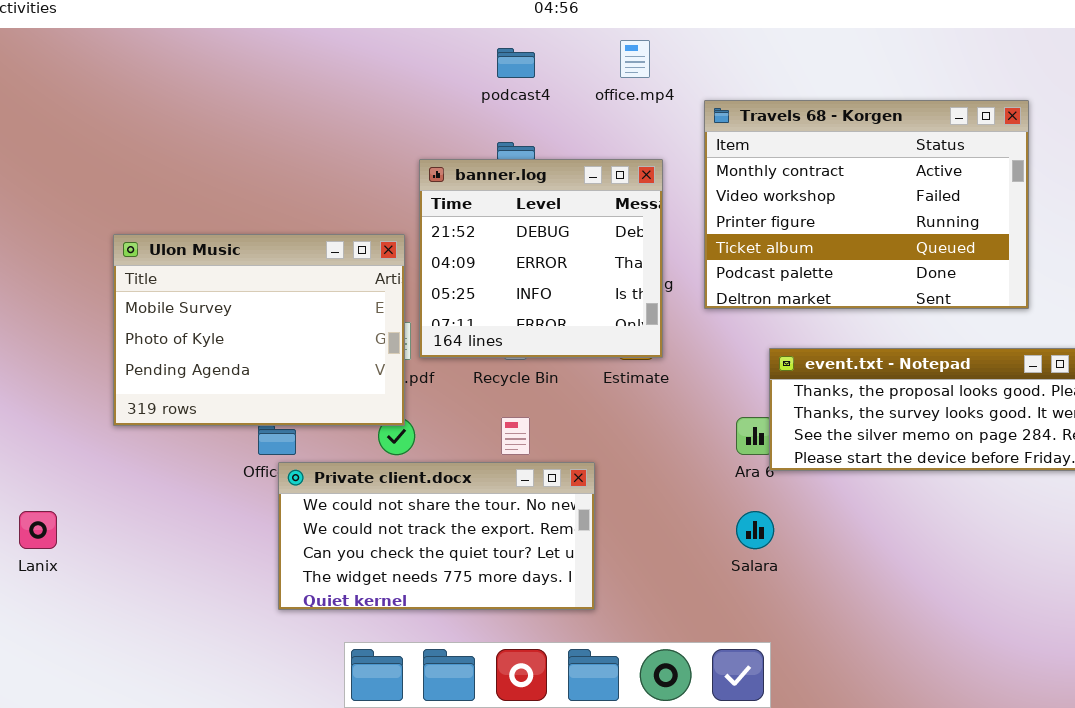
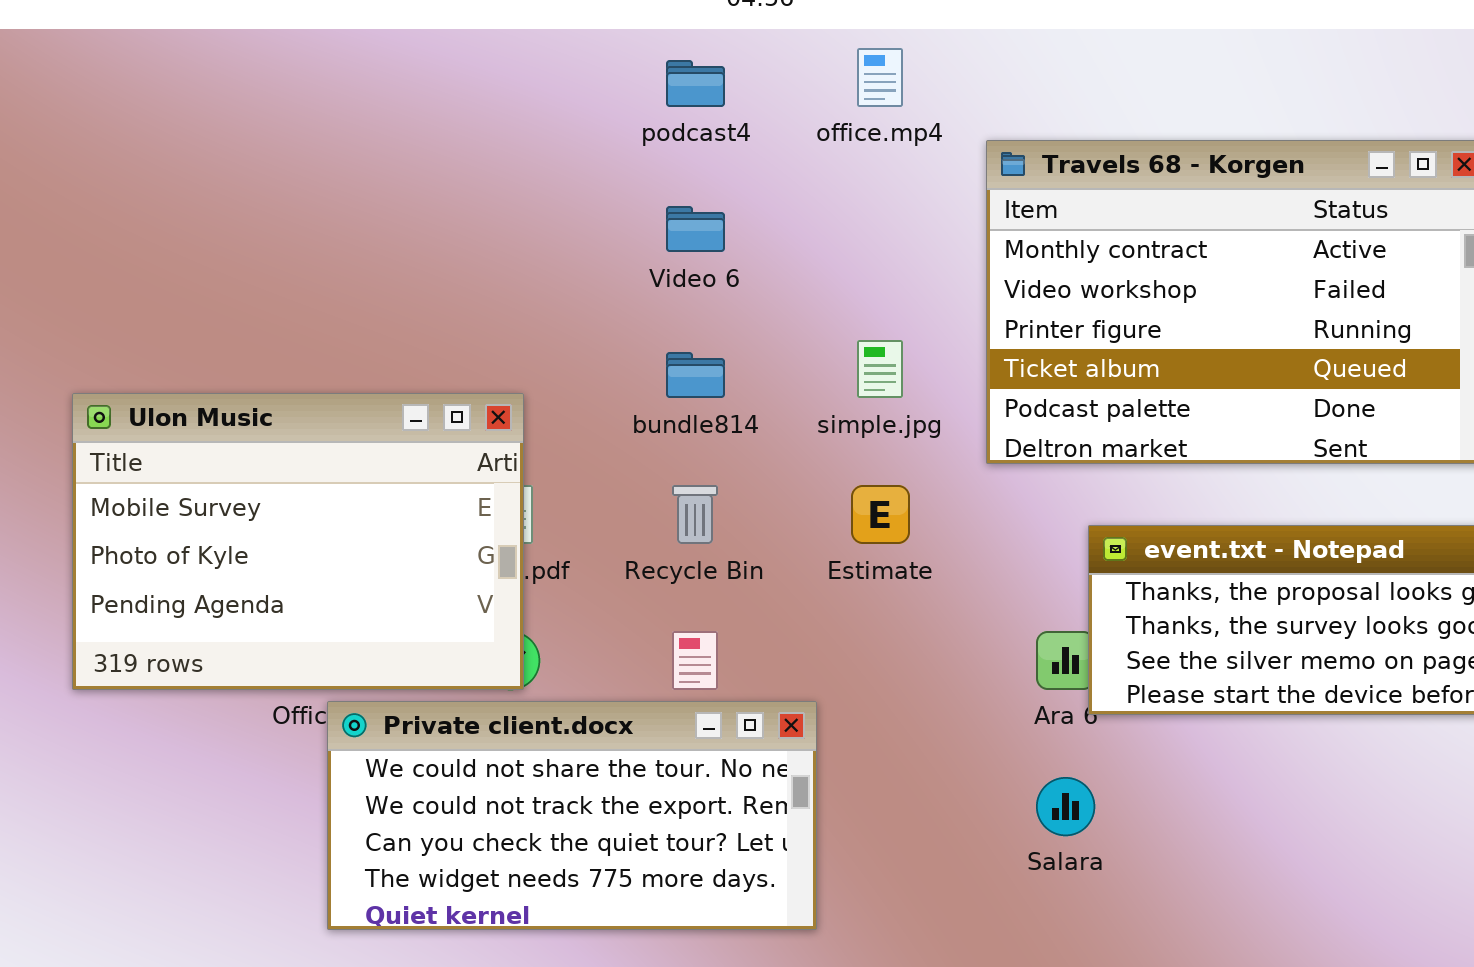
banner.log: [419,159,663,358] -> none, closed
Ulon Music: [113,234,405,426] -> [72,393,524,690], moved

